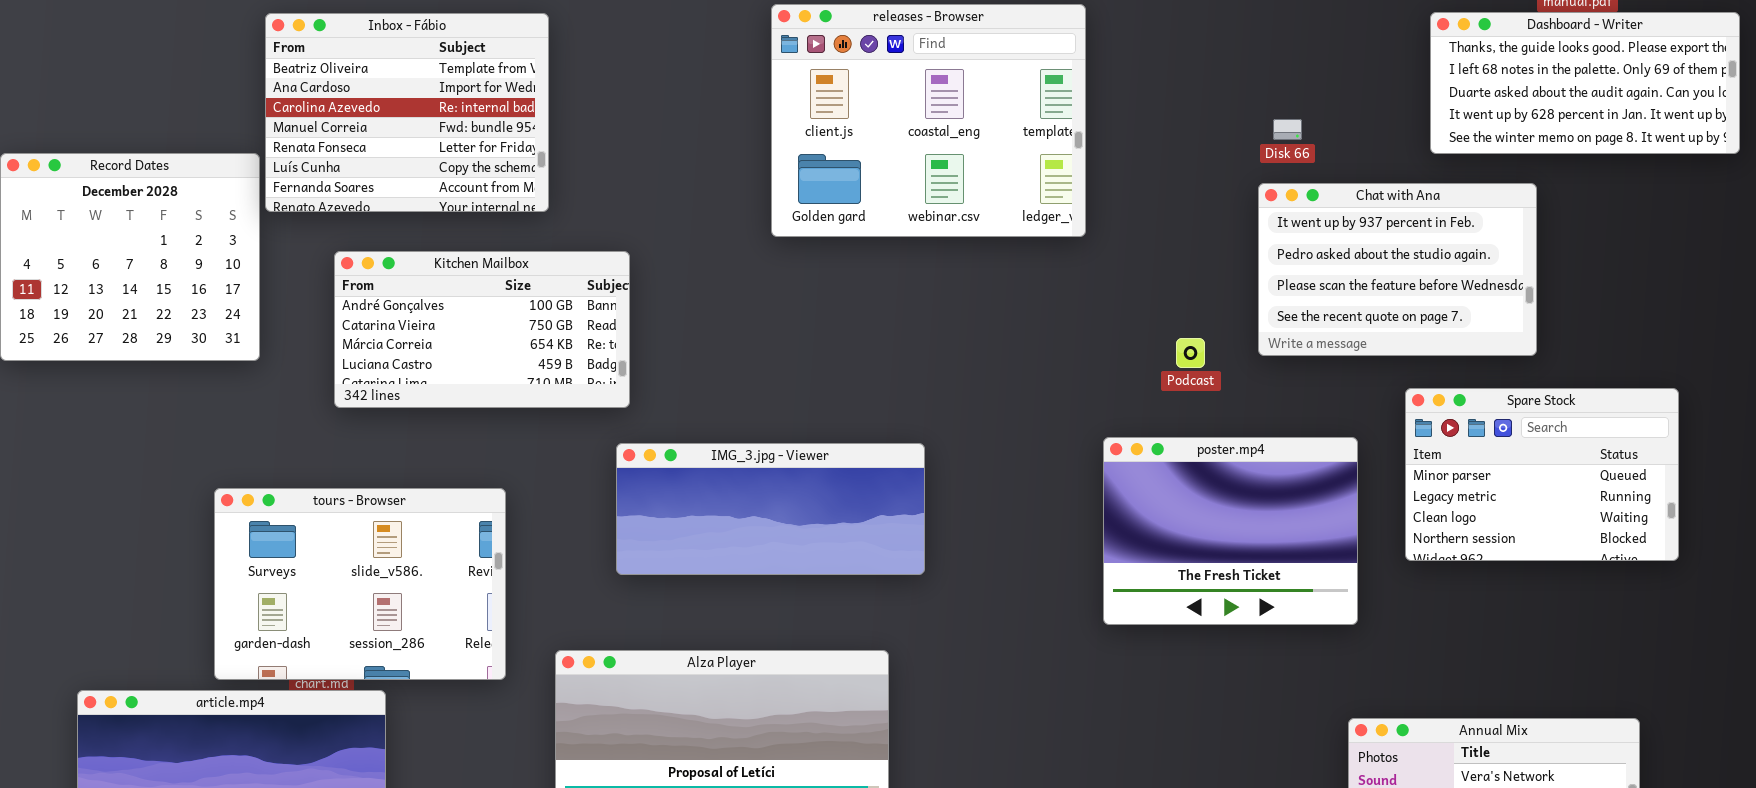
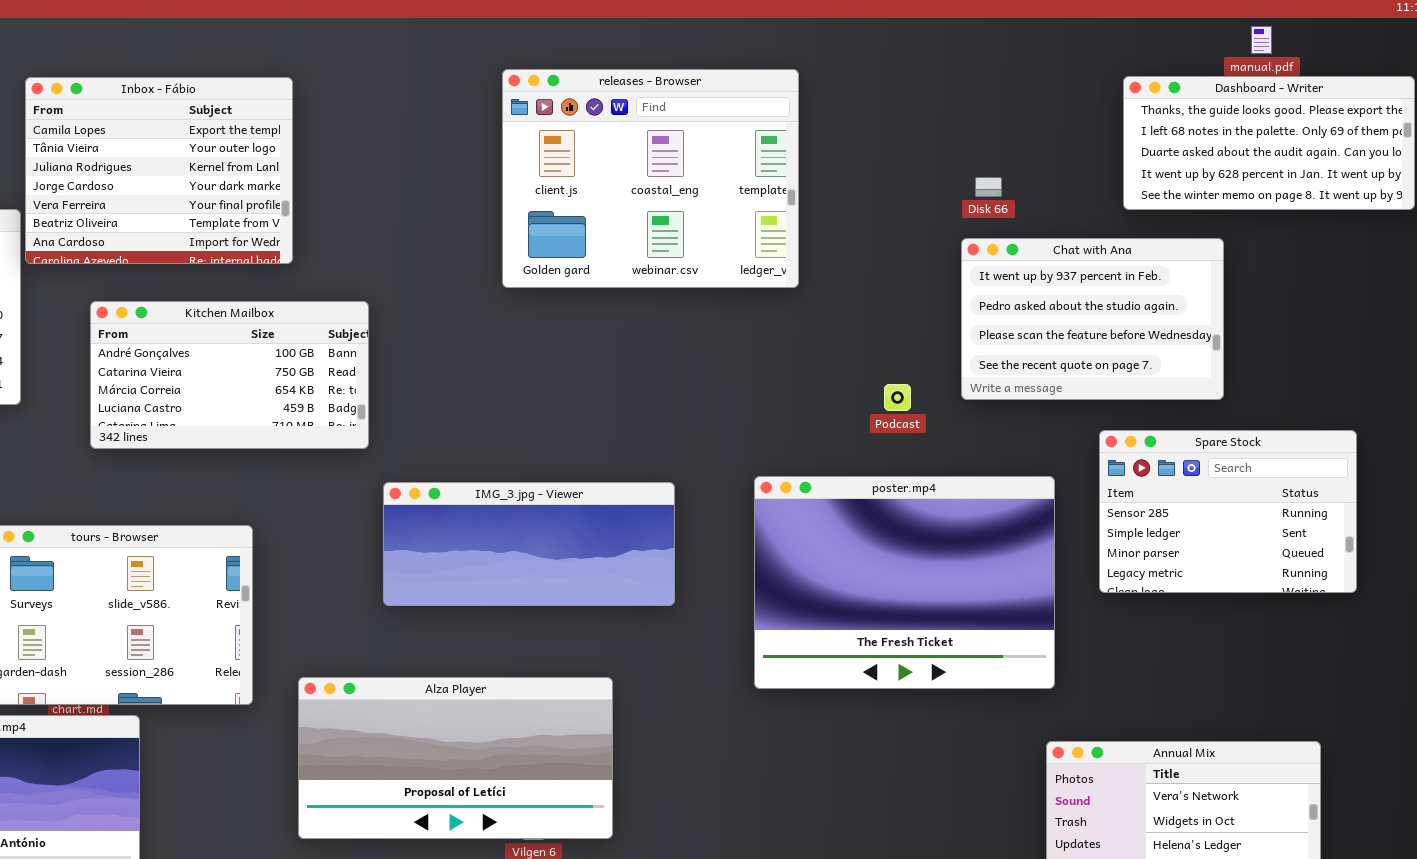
Inbox - Fábio: [265,13,549,212] -> [25,77,293,264], scrolled up 5 rows
Spare Stock: [1405,388,1679,561] -> [1099,430,1357,593], scrolled up 2 rows
poster.mp4: [1103,437,1358,625] -> [754,476,1055,689], resized
IMG_3.jpg - Viewer: [616,443,925,575] -> [383,482,675,606], moved

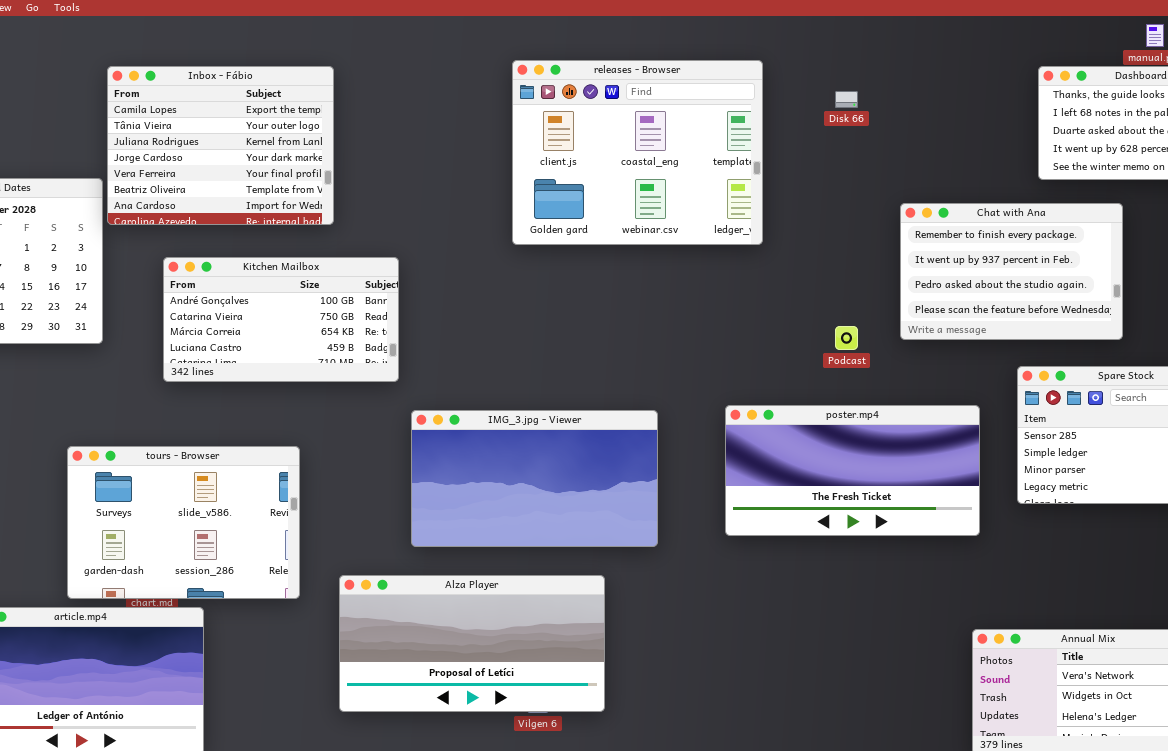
Disk 66: [975,177,1002,197] -> [835,91,858,108], moved
Chat with Ana: [961,238,1224,400] -> [900,203,1123,340], scrolled up 1 row
poster.mp4: [754,476,1055,689] -> [725,405,980,536], resized
IMG_3.jpg - Viewer: [383,482,675,606] -> [411,410,658,547], resized

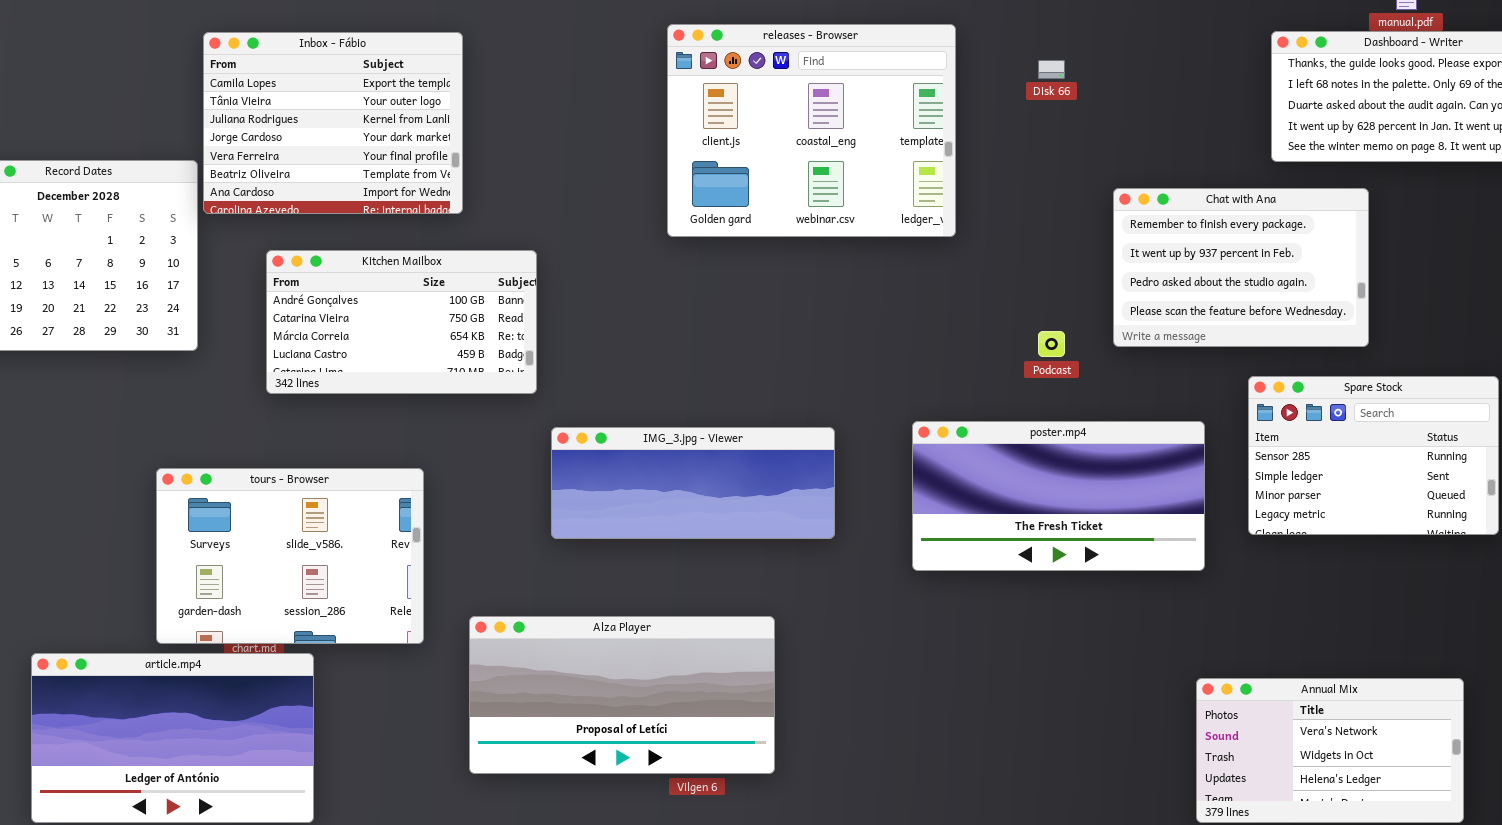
IMG_3.jpg - Viewer: [411,410,658,547] -> [551,427,835,539], resized

